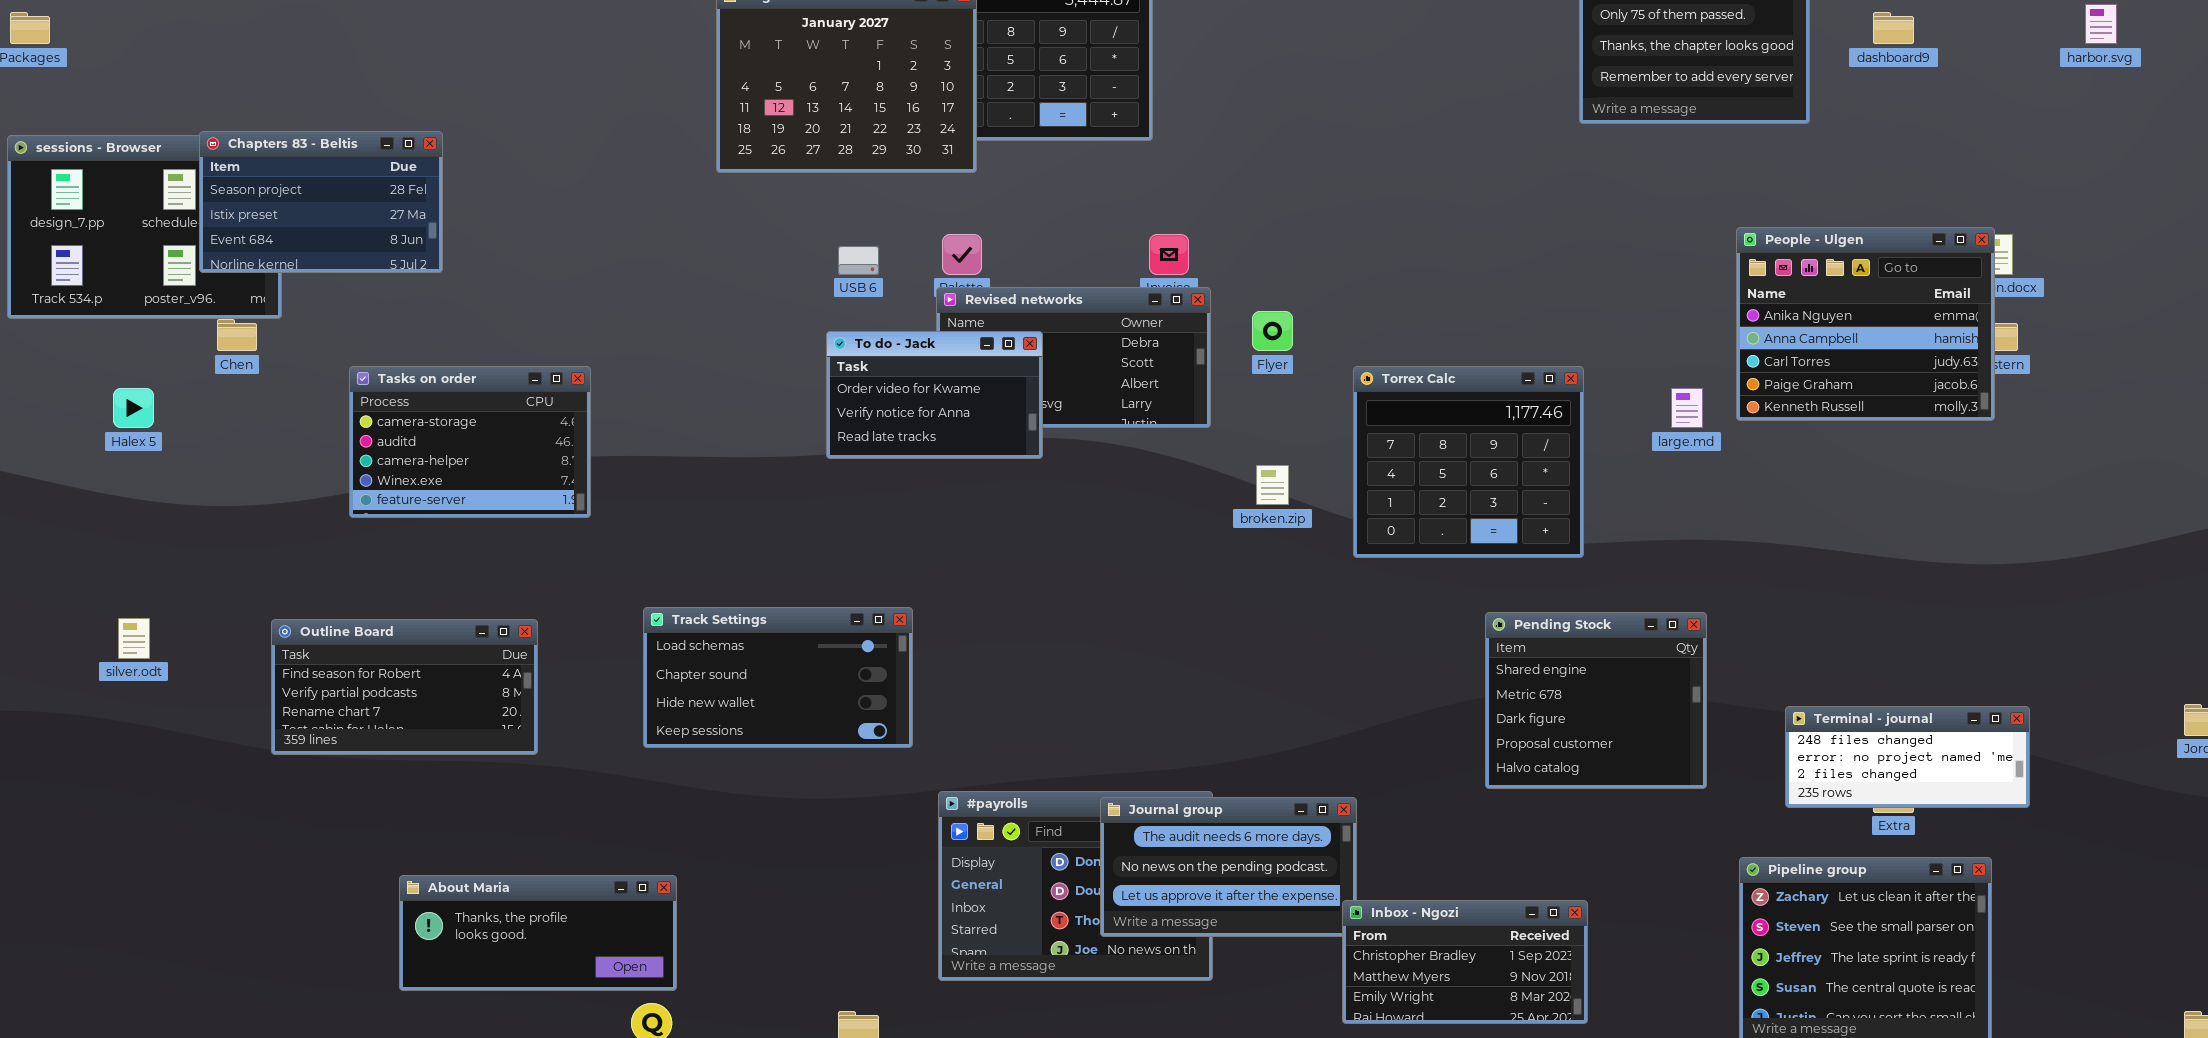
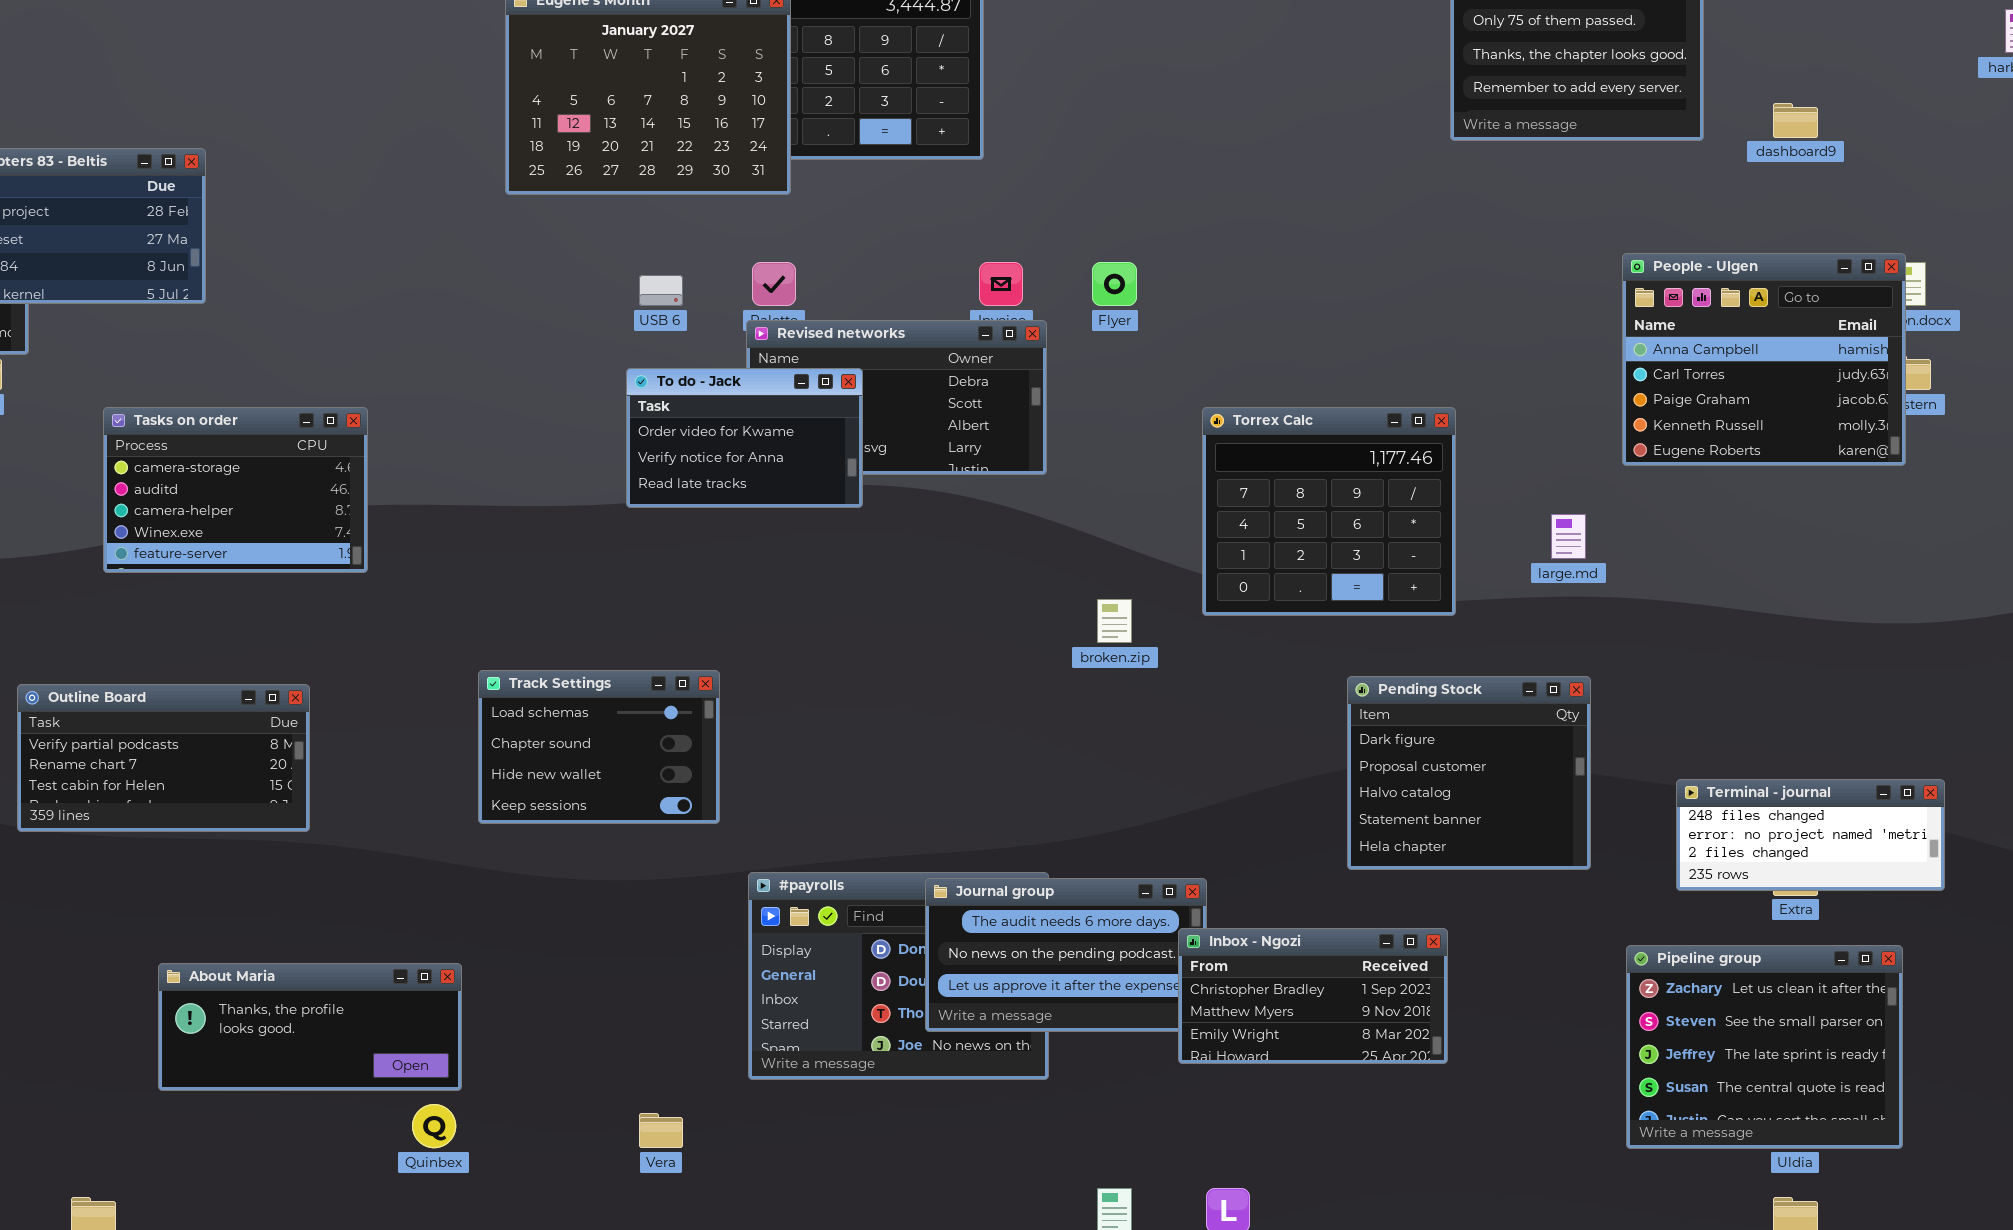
dashboard9: [1873,12,1914,44] -> [1773,103,1818,138], moved
People - Ulgen: [1736,227,1995,421] -> [1622,253,1906,466], scrolled down 1 row
Flyer: [1252,311,1293,351] -> [1092,262,1137,306], moved
large.md: [1671,388,1703,428] -> [1551,514,1586,559], moved
broken.zip: [1256,465,1289,505] -> [1097,599,1132,643], moved
Track Settings: [643,607,913,748] -> [478,670,720,824], resized
Pending Stock: [1485,612,1707,789] -> [1347,676,1591,870], scrolled down 2 rows
Outline Board: [271,619,538,755] -> [17,684,310,832], scrolled down 1 row
Inbox - Ngozi: [1342,900,1588,1024] -> [1178,928,1448,1064], moved

